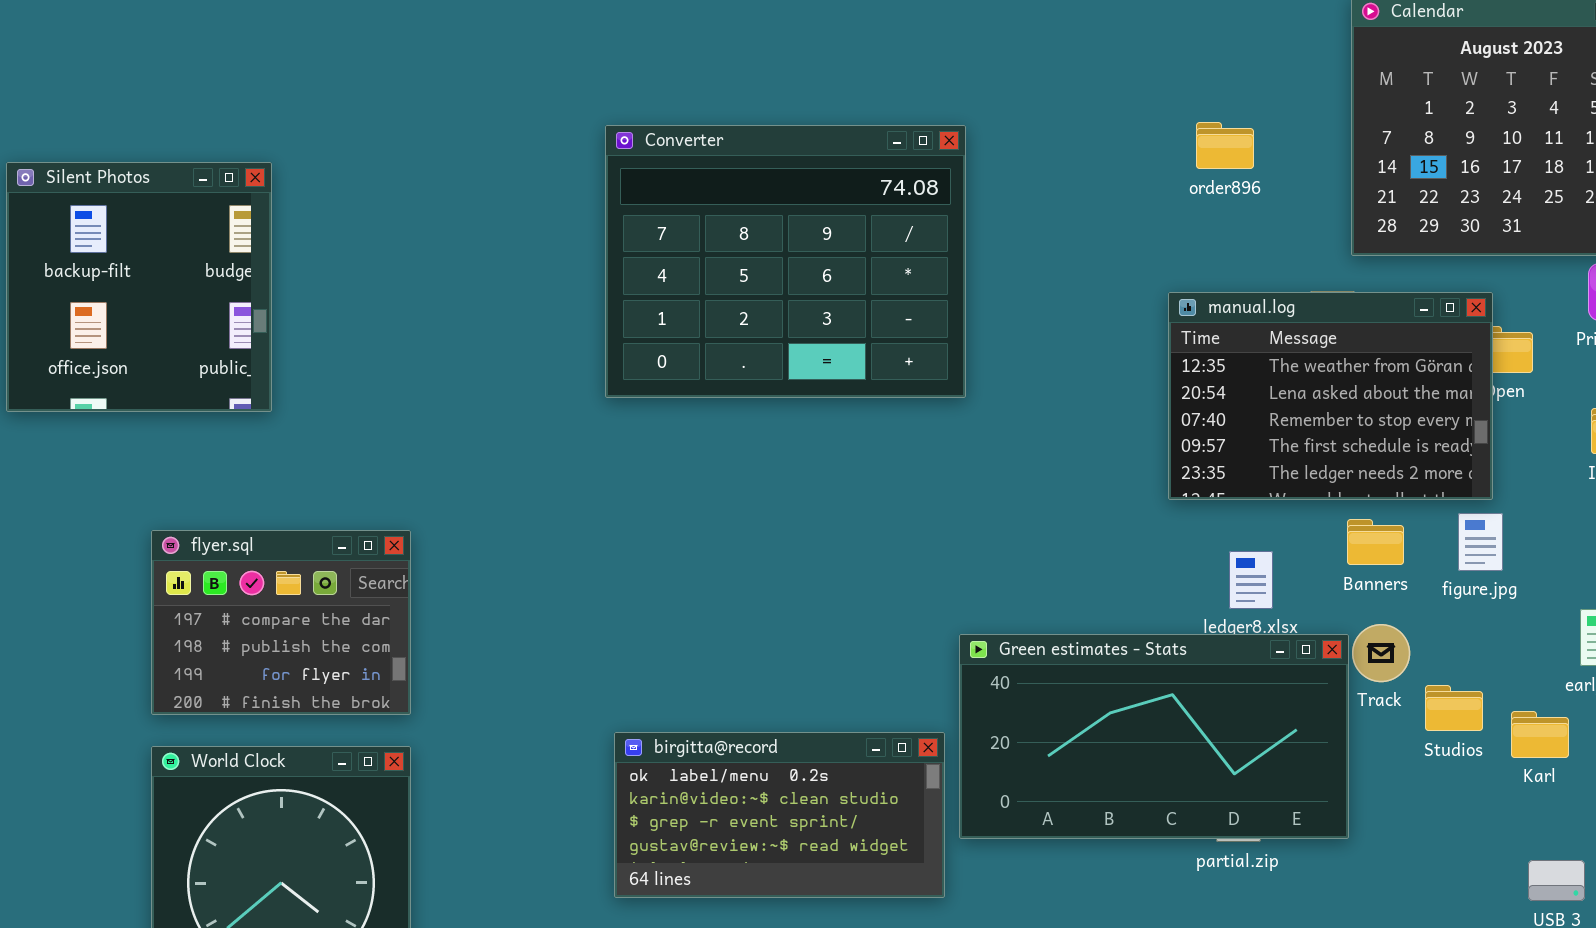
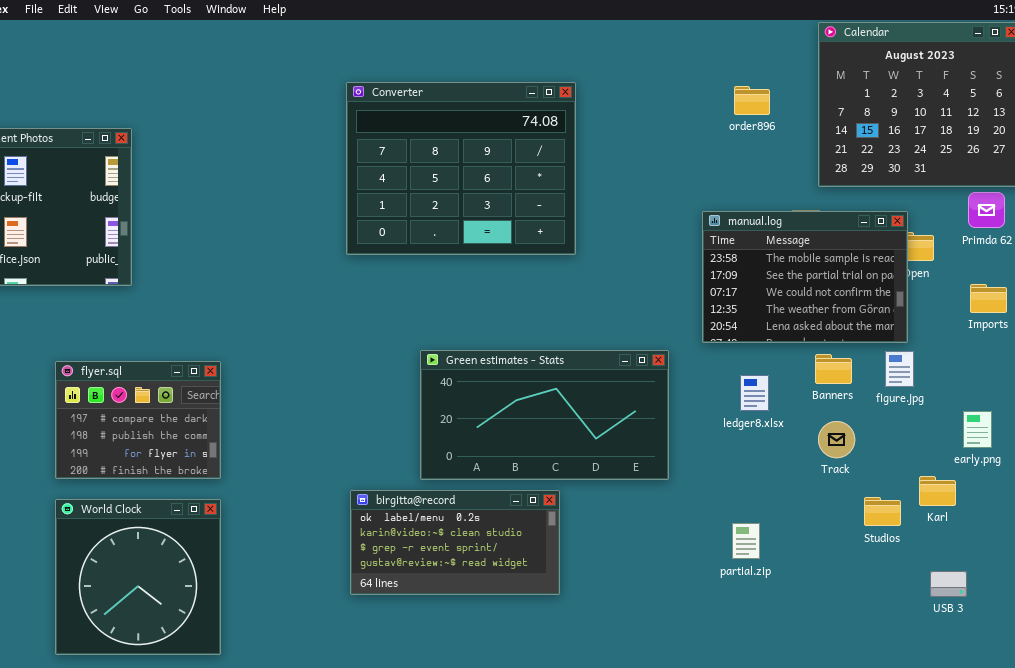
order896: [1196,122,1254,169] -> [734,86,770,115], moved
Converter: [605,125,966,398] -> [346,82,576,255], moved
manual.log: [1168,292,1493,500] -> [702,211,908,343], scrolled up 3 rows
Green estimates - Stats: [959,634,1349,839] -> [420,350,669,480], moved
Studios: [1425,685,1483,731] -> [864,497,901,526], moved

